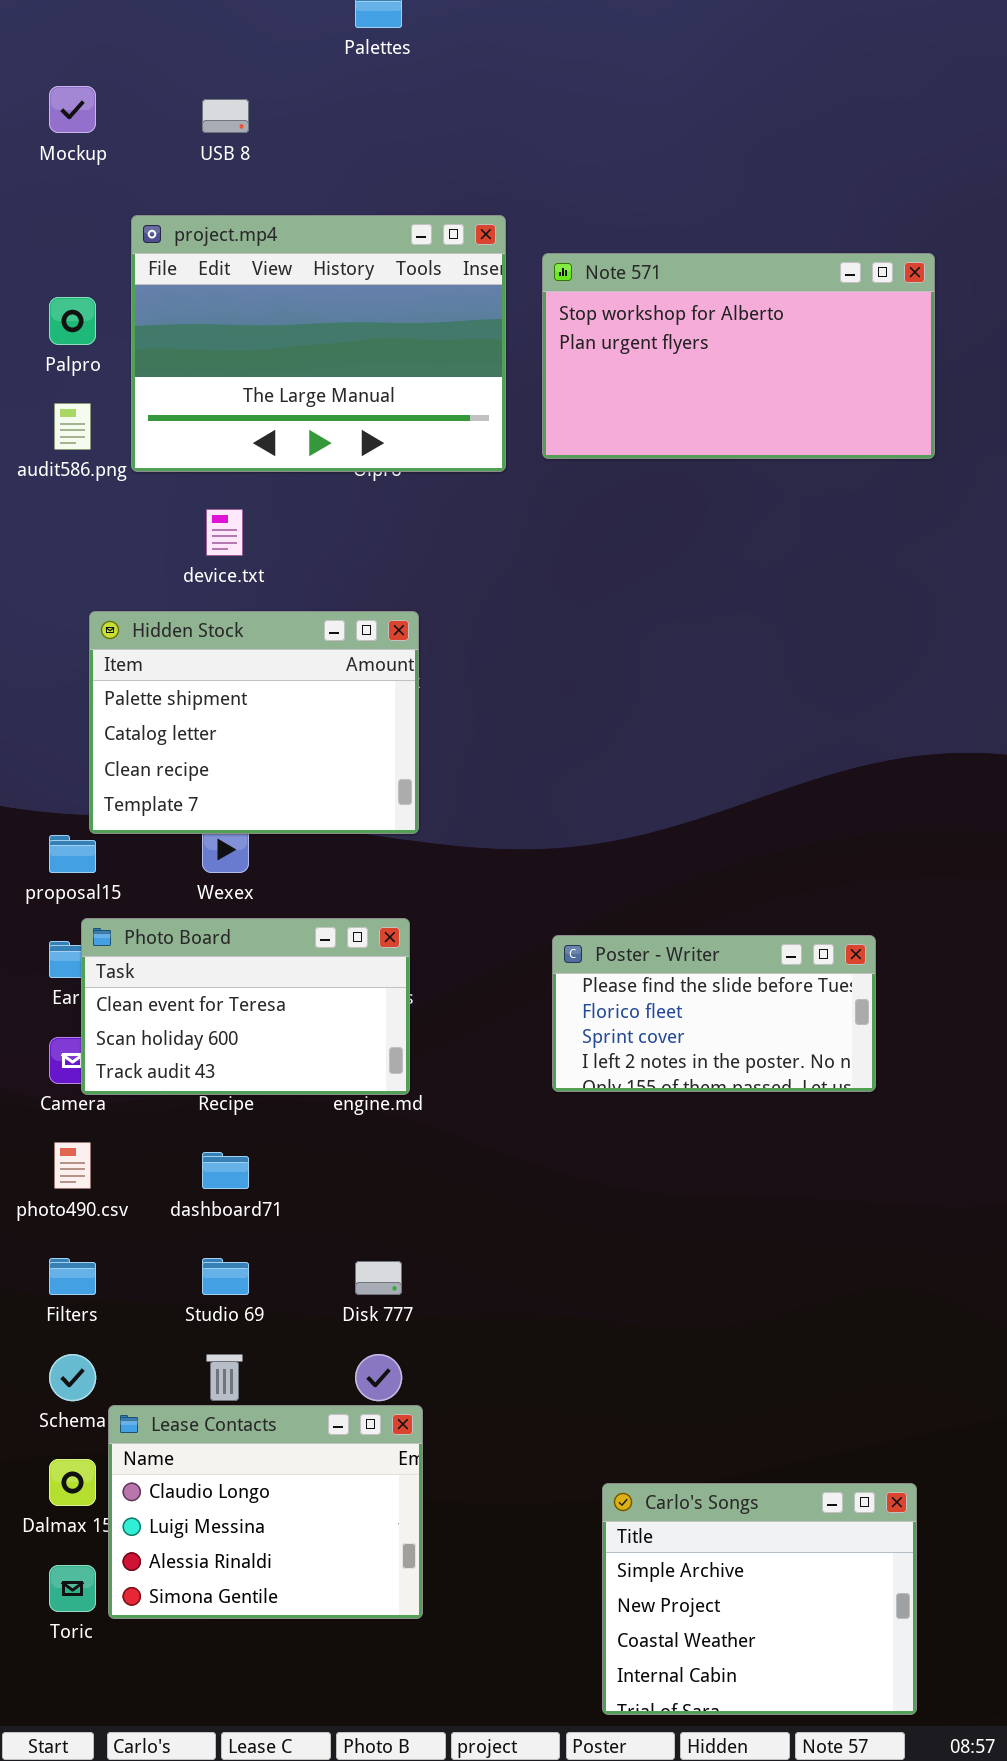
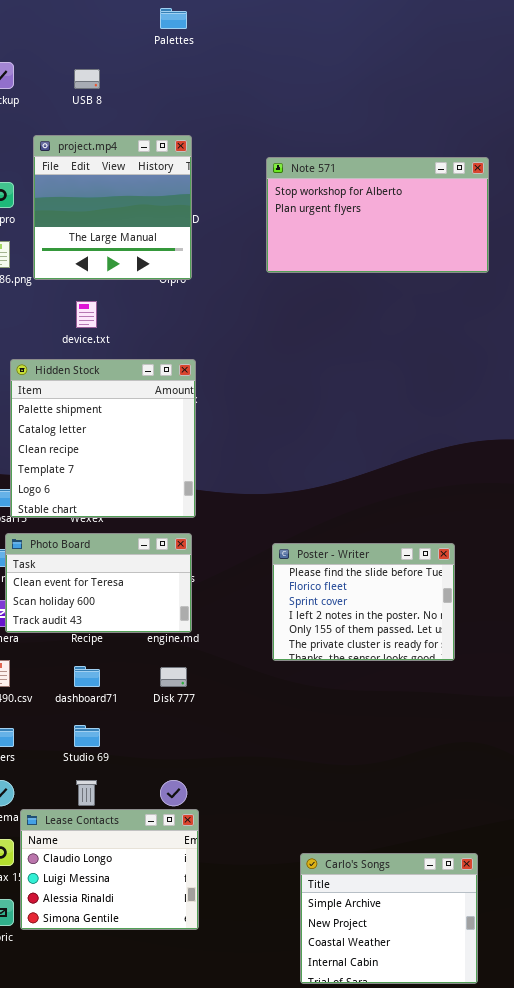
project.mp4: [131,215,506,472] -> [33,135,192,280], resized
Hidden Stock: [89,611,419,834] -> [10,359,196,518], resized
Poster - Writer: [552,935,876,1092] -> [272,543,455,661], resized
Disk 777: [355,1261,402,1295] -> [160,667,187,687], moved

